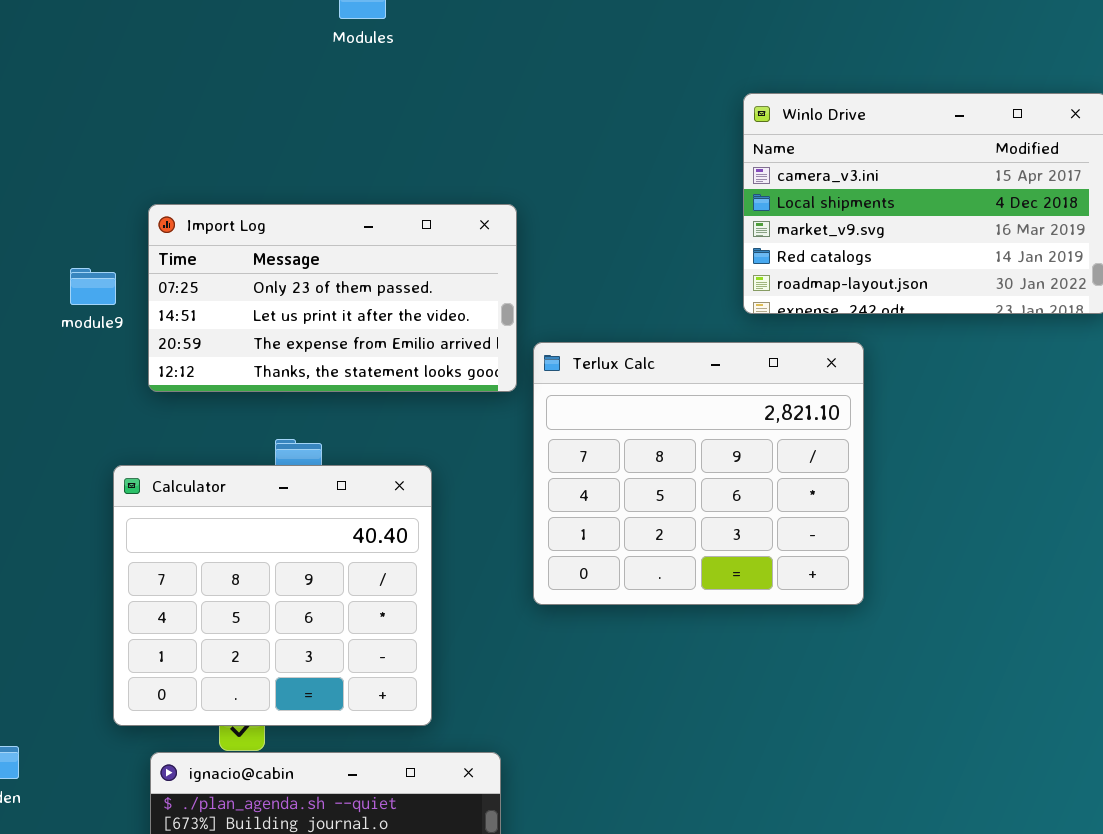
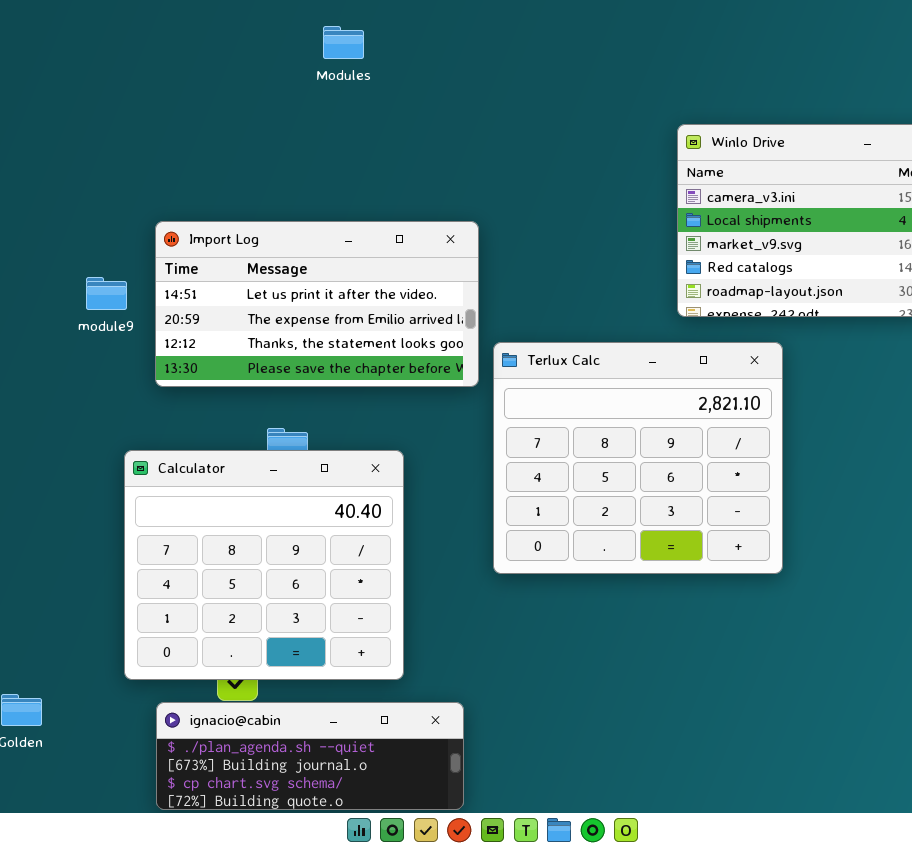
Import Log: [148,204,517,392] -> [155,221,479,387], scrolled down 1 row

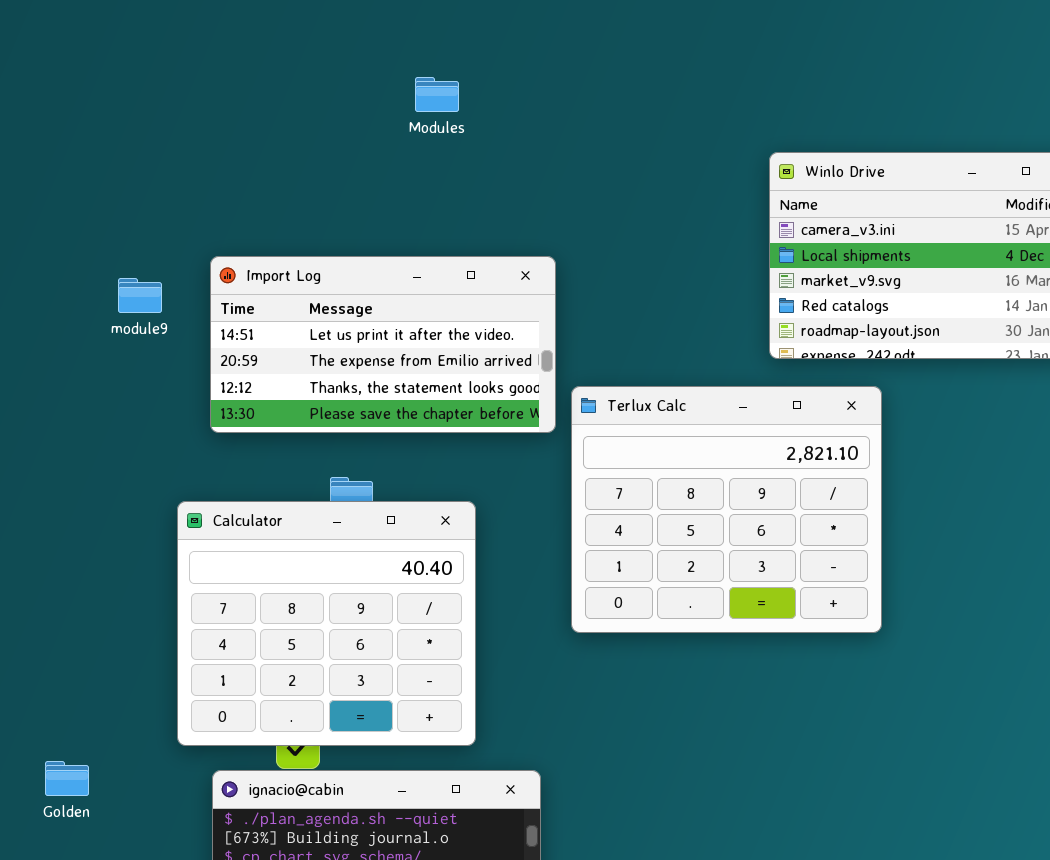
Modules: [323,26,364,59] -> [415,77,459,112], moved
module9: [86,277,127,310] -> [118,278,162,313], moved

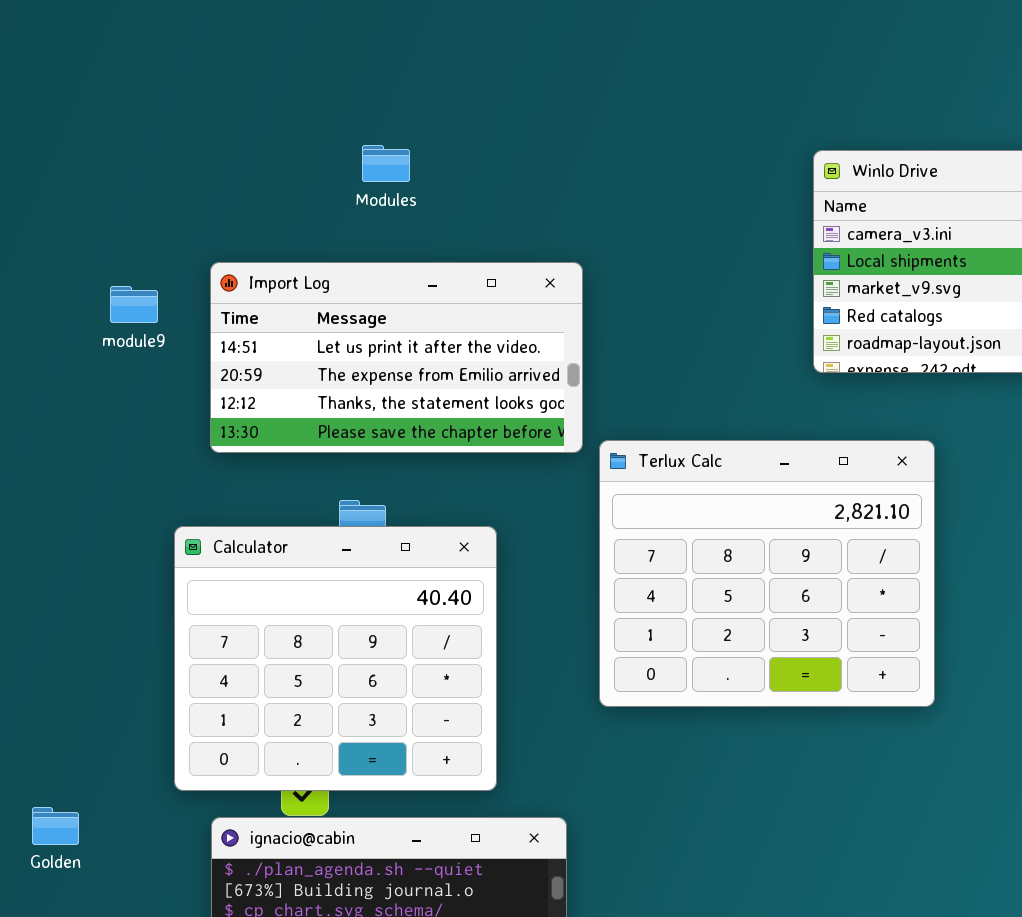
Modules: [415,77,459,112] -> [362,145,410,182], moved
Terlux Calc: [571,386,882,633] -> [599,440,935,707], moved

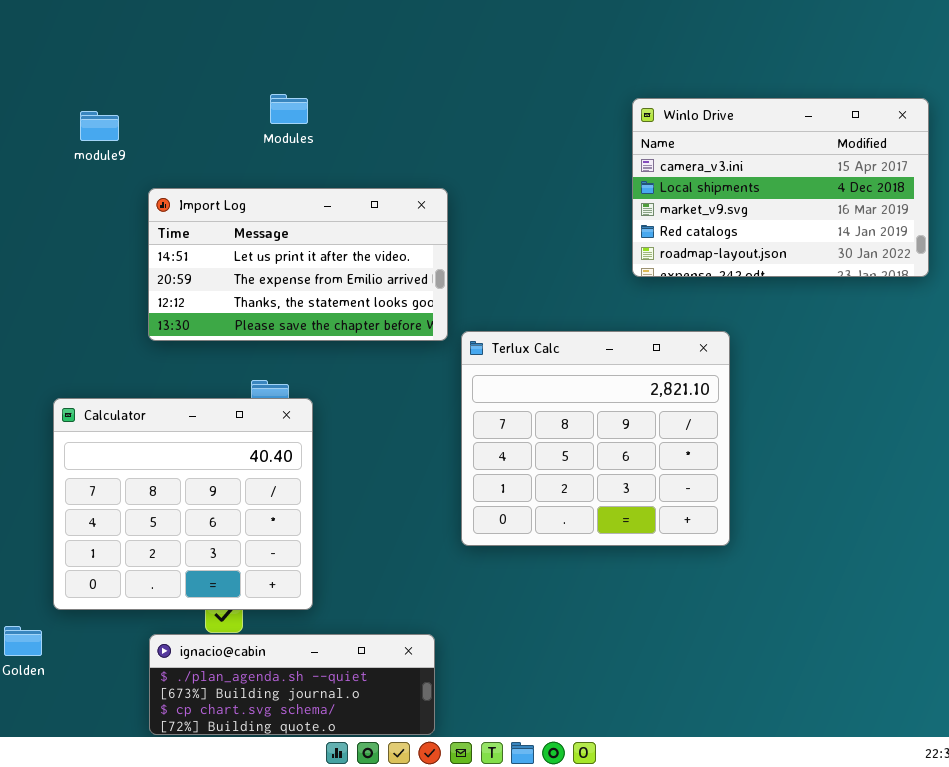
module9: [110,286,158,323] -> [80,111,119,141], moved
Calculator: [174,526,497,791] -> [53,398,313,610], moved

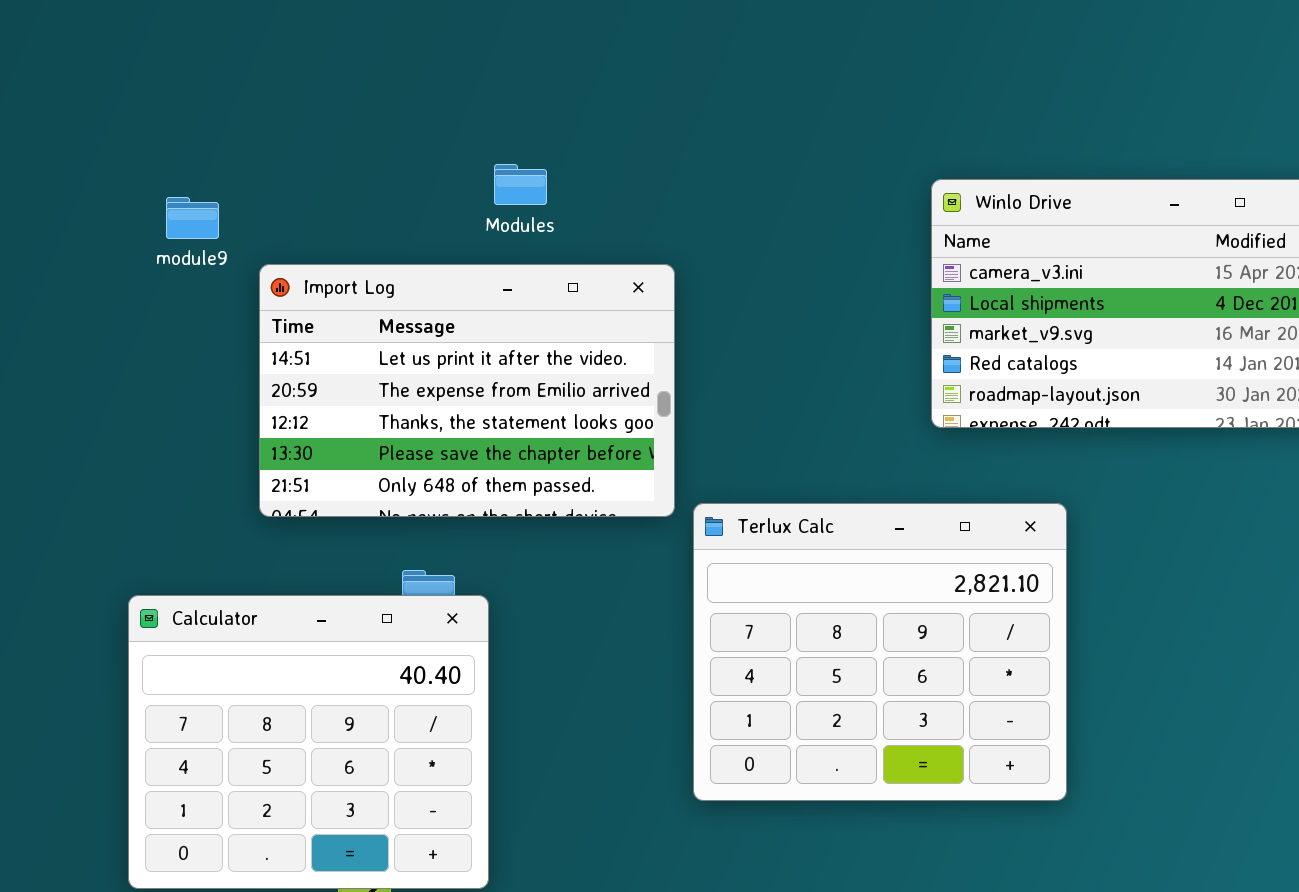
Modules: [270,94,308,124] -> [494,164,547,205], moved
Import Log: [148,188,448,341] -> [259,264,675,517], resized

